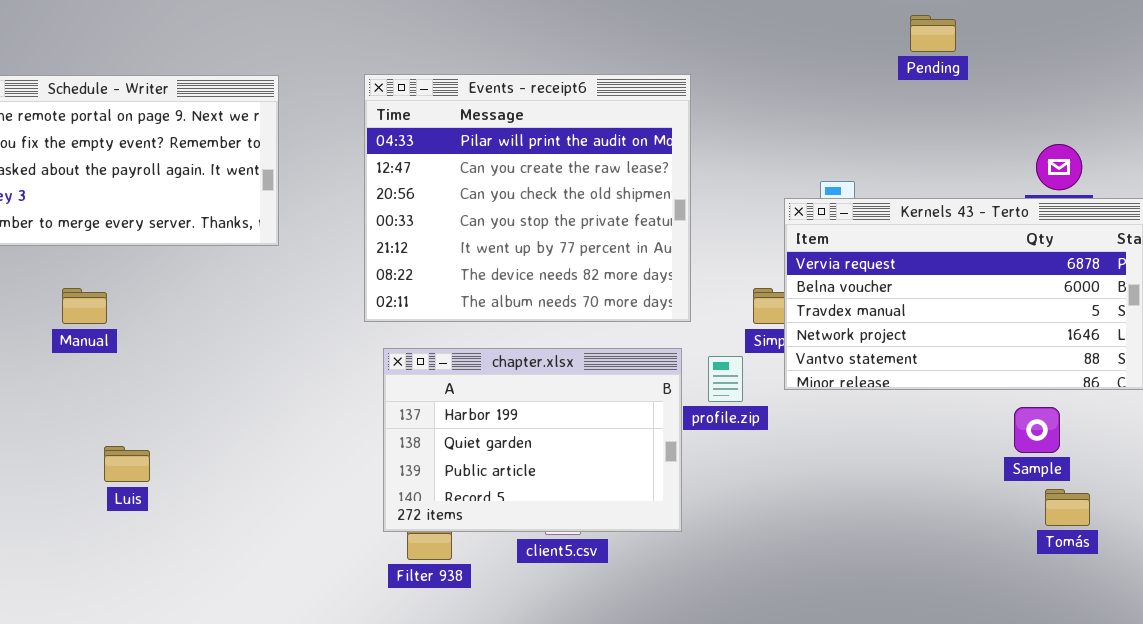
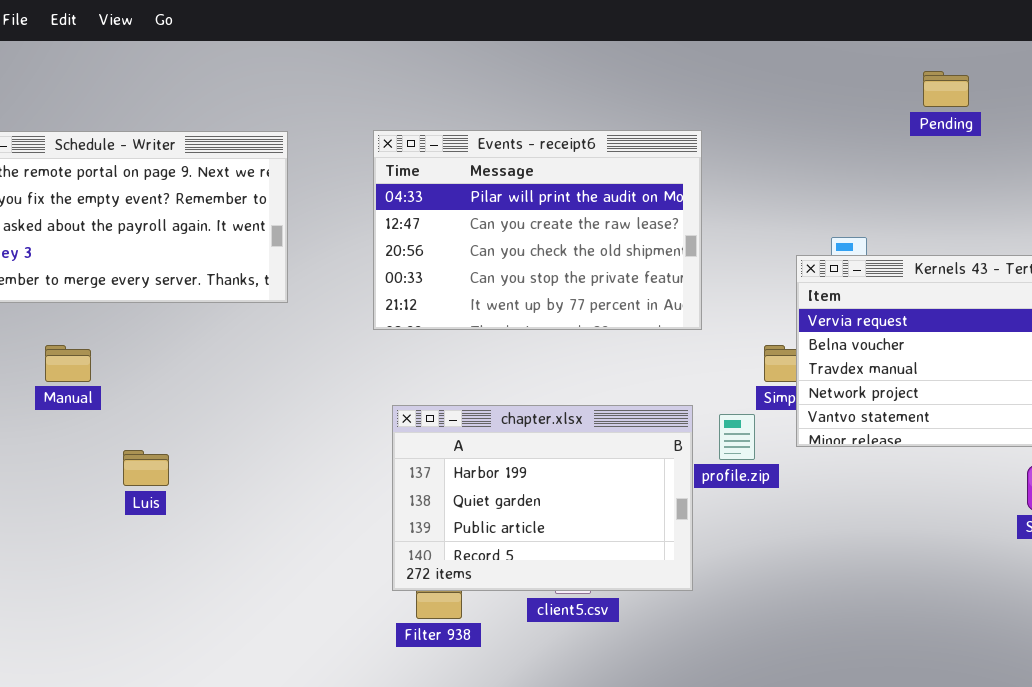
Events - receipt6: [364,74,691,322] -> [373,130,702,330], resized
Manual: [62,288,107,324] -> [45,345,91,382], moved
Luis: [104,446,150,482] -> [123,450,169,486], moved

